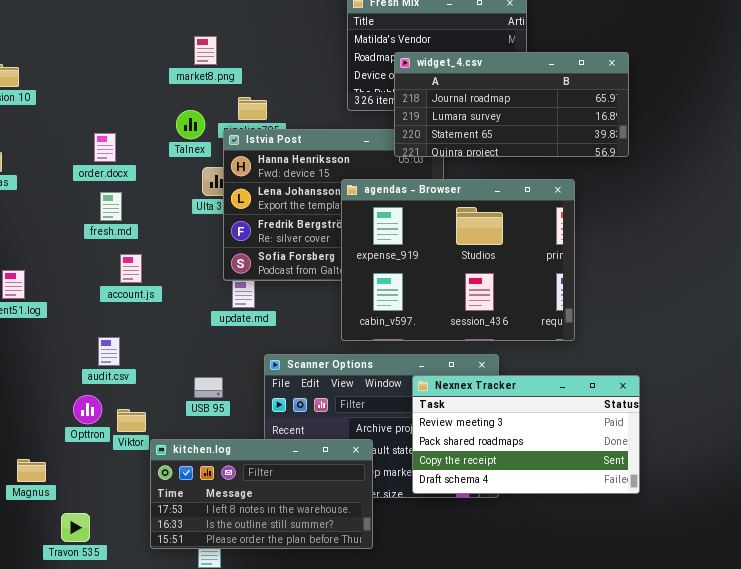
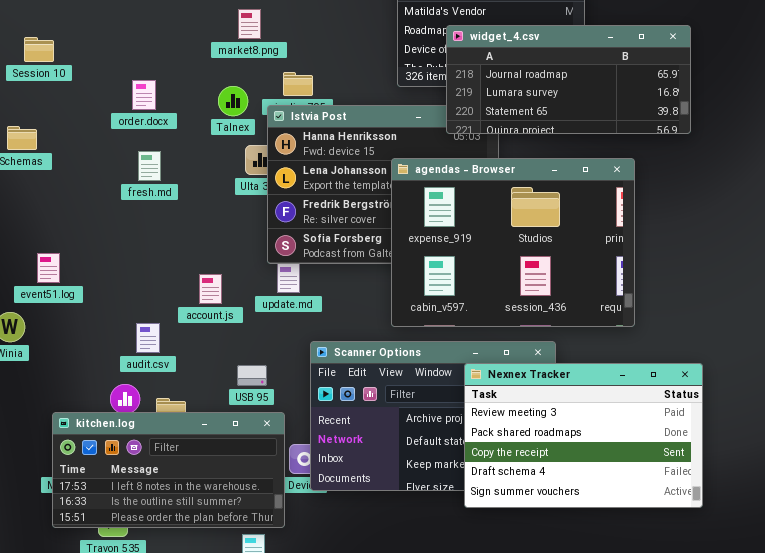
order.docx: [94,133,116,162] -> [132,80,156,110], moved
fresh.md: [100,192,122,221] -> [138,151,161,181], moved
account.js: [120,254,142,283] -> [199,274,222,304], moved
Nexnex Tracker: [412,375,640,494] -> [464,363,703,508], resized
kitchen.log: [150,439,373,549] -> [52,412,285,528], moved

